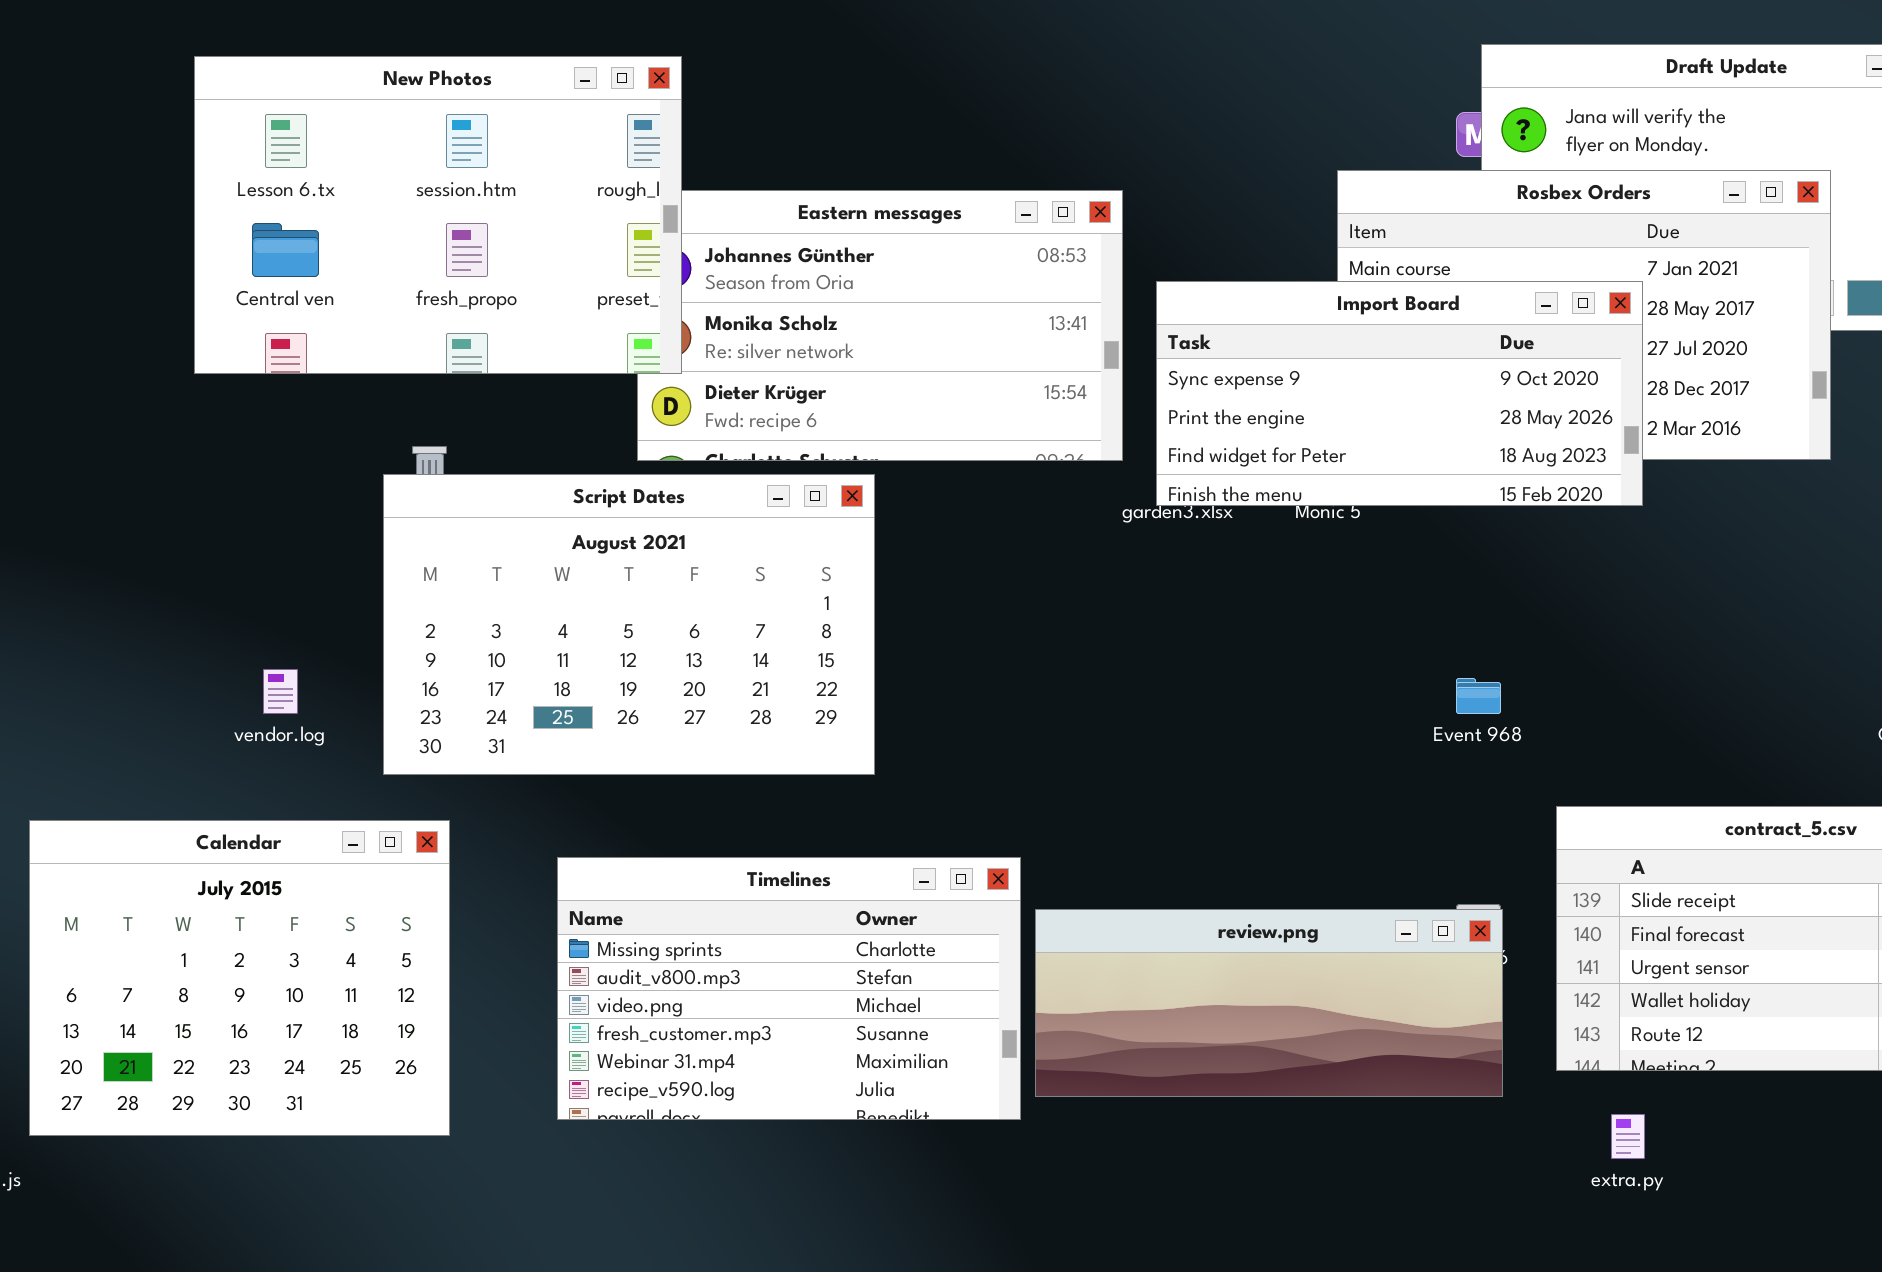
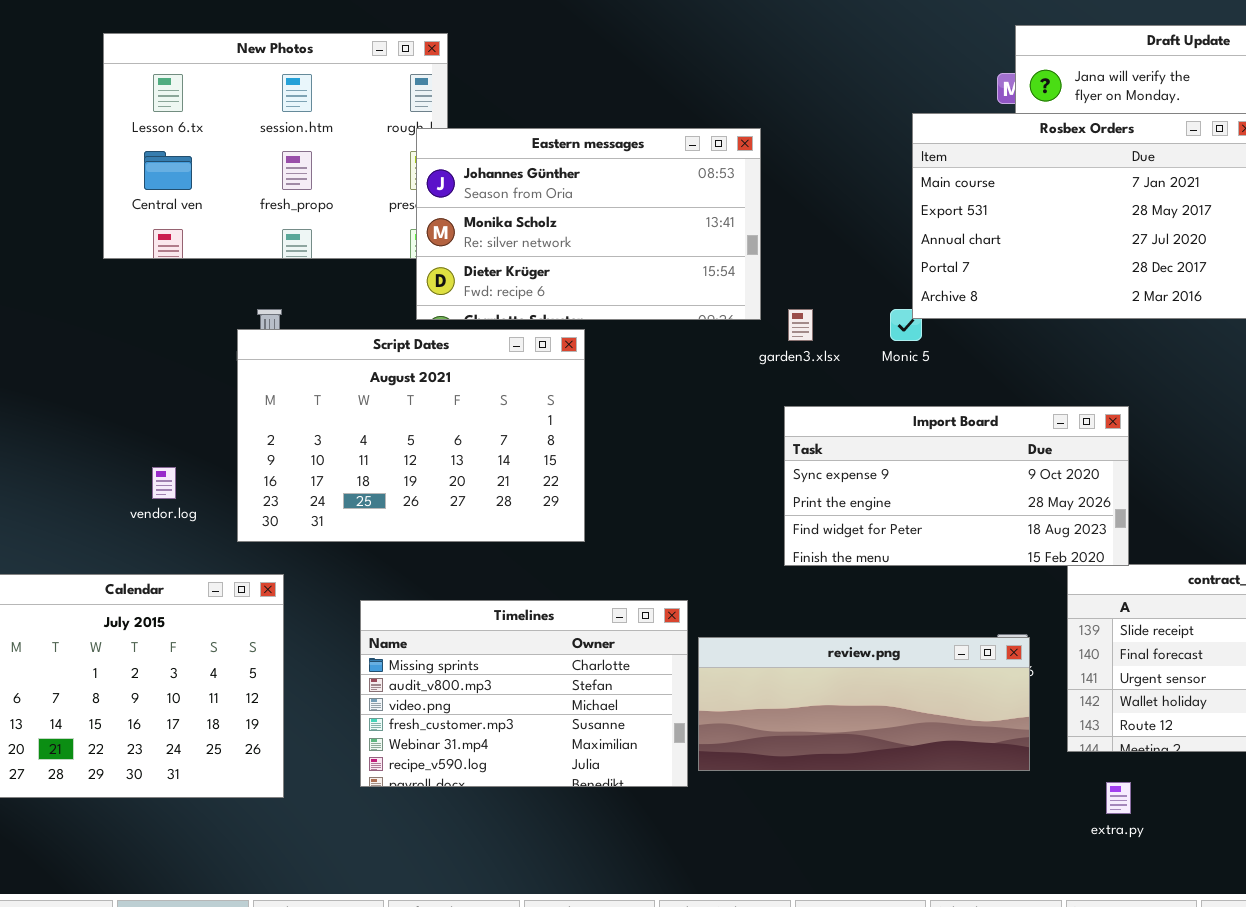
Eastern messages: [637,190,1123,461] -> [416,128,761,320], raised
Import Board: [1156,281,1643,506] -> [784,406,1129,566], moved

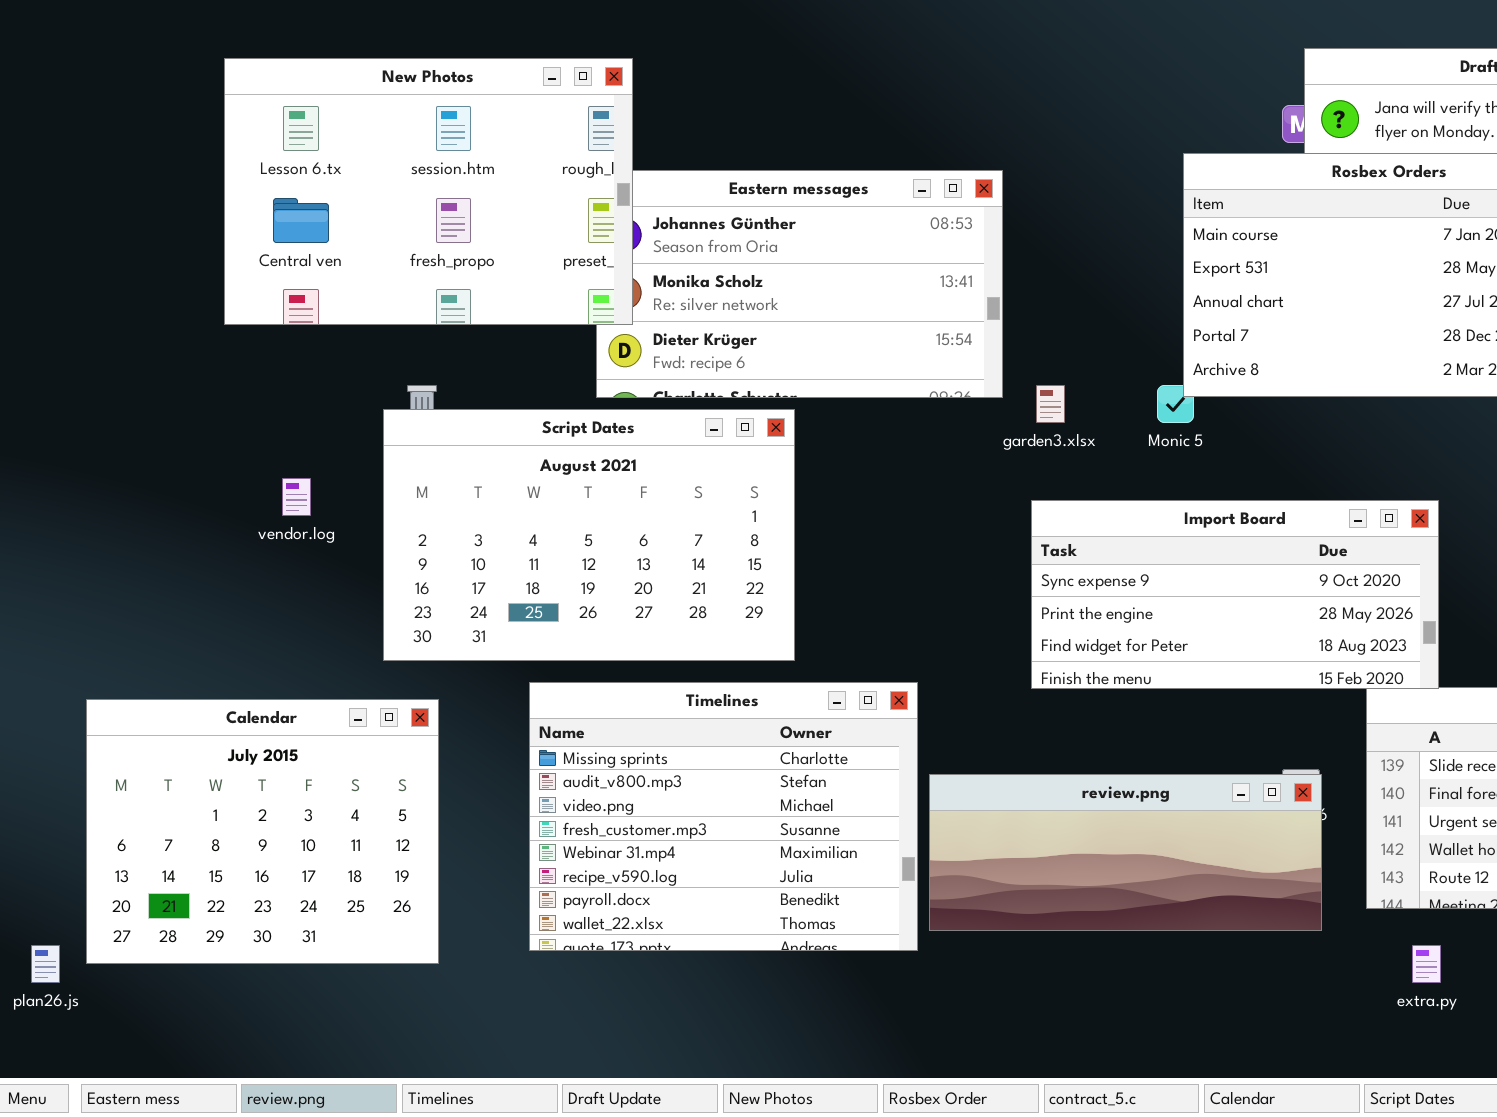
New Photos: [103,33,448,259] -> [224,58,633,325], raised
vendor.log: [152,467,176,499] -> [282,478,311,516], moved
Timelines: [360,600,688,787] -> [529,682,918,951], resized

